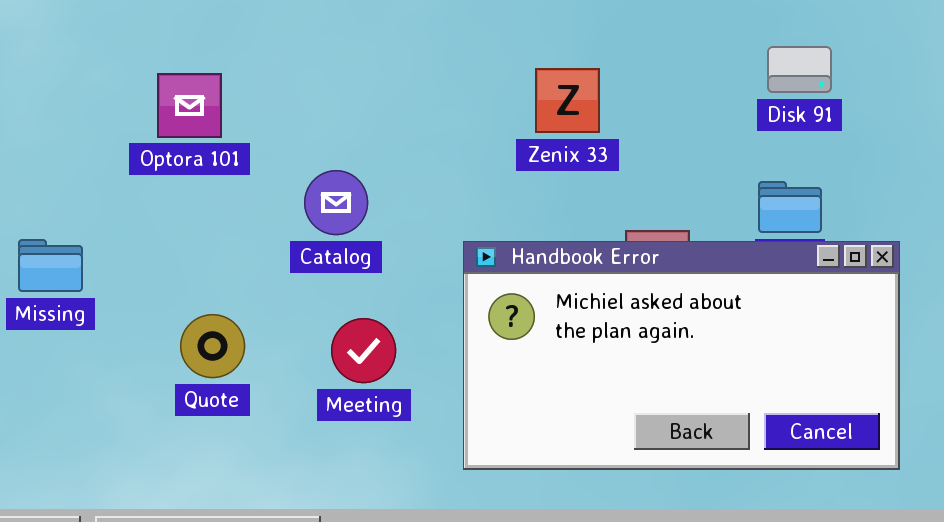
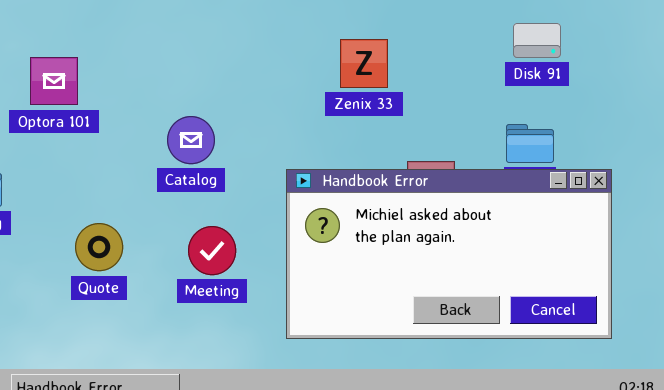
Optora 101: [157,73,222,138] -> [30,57,78,105], moved

